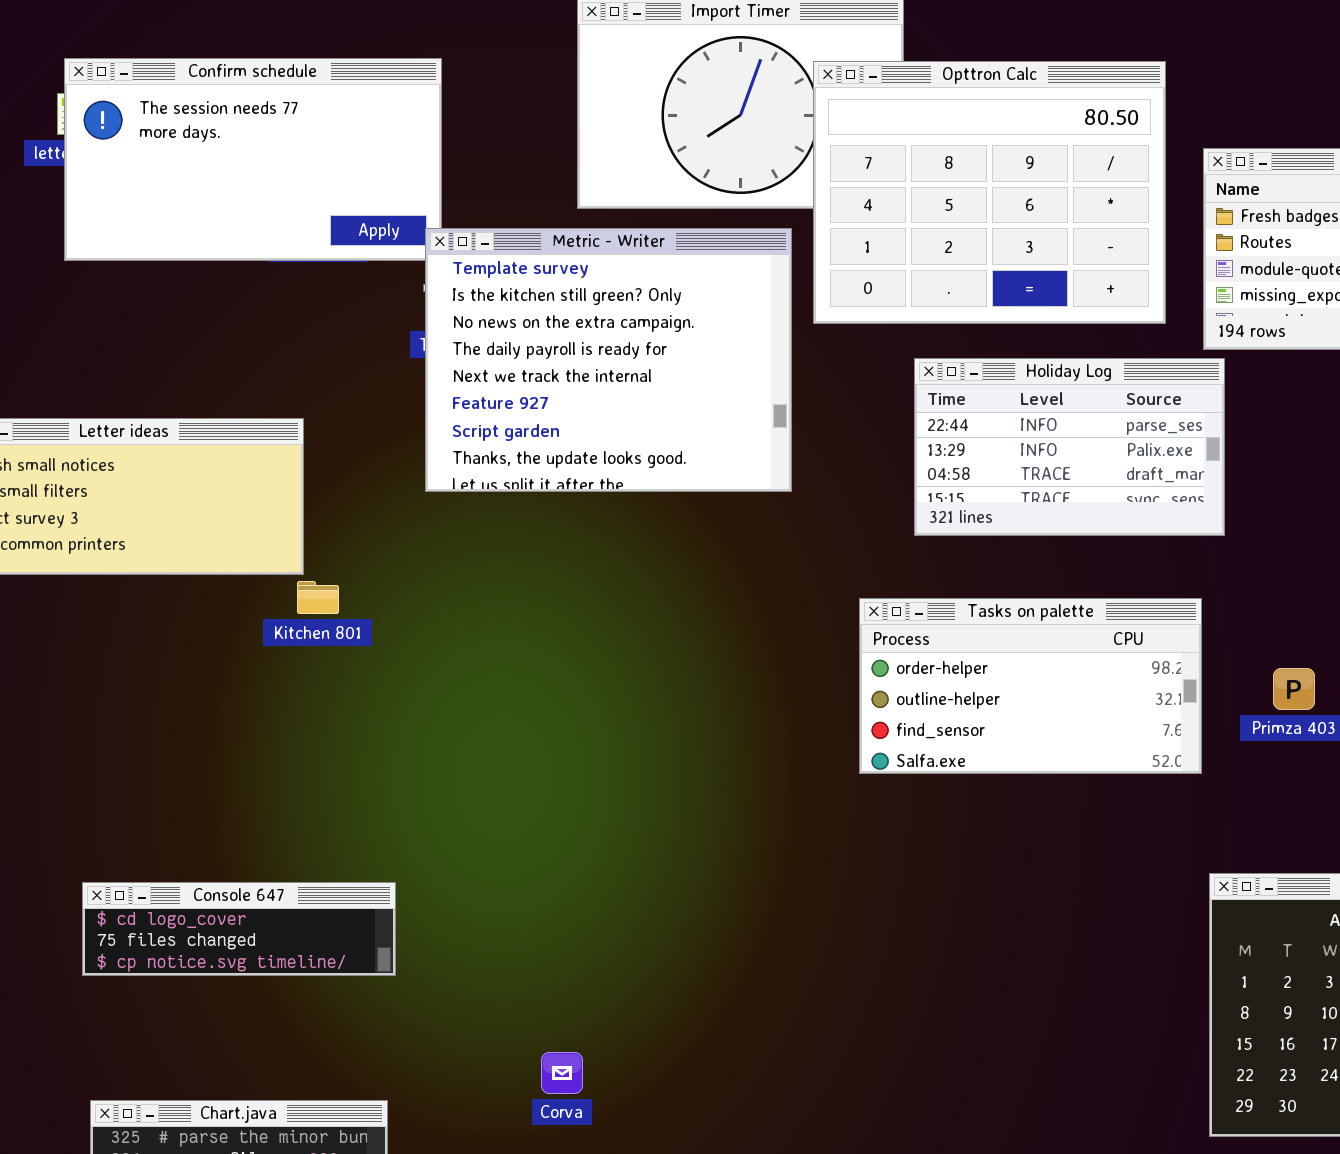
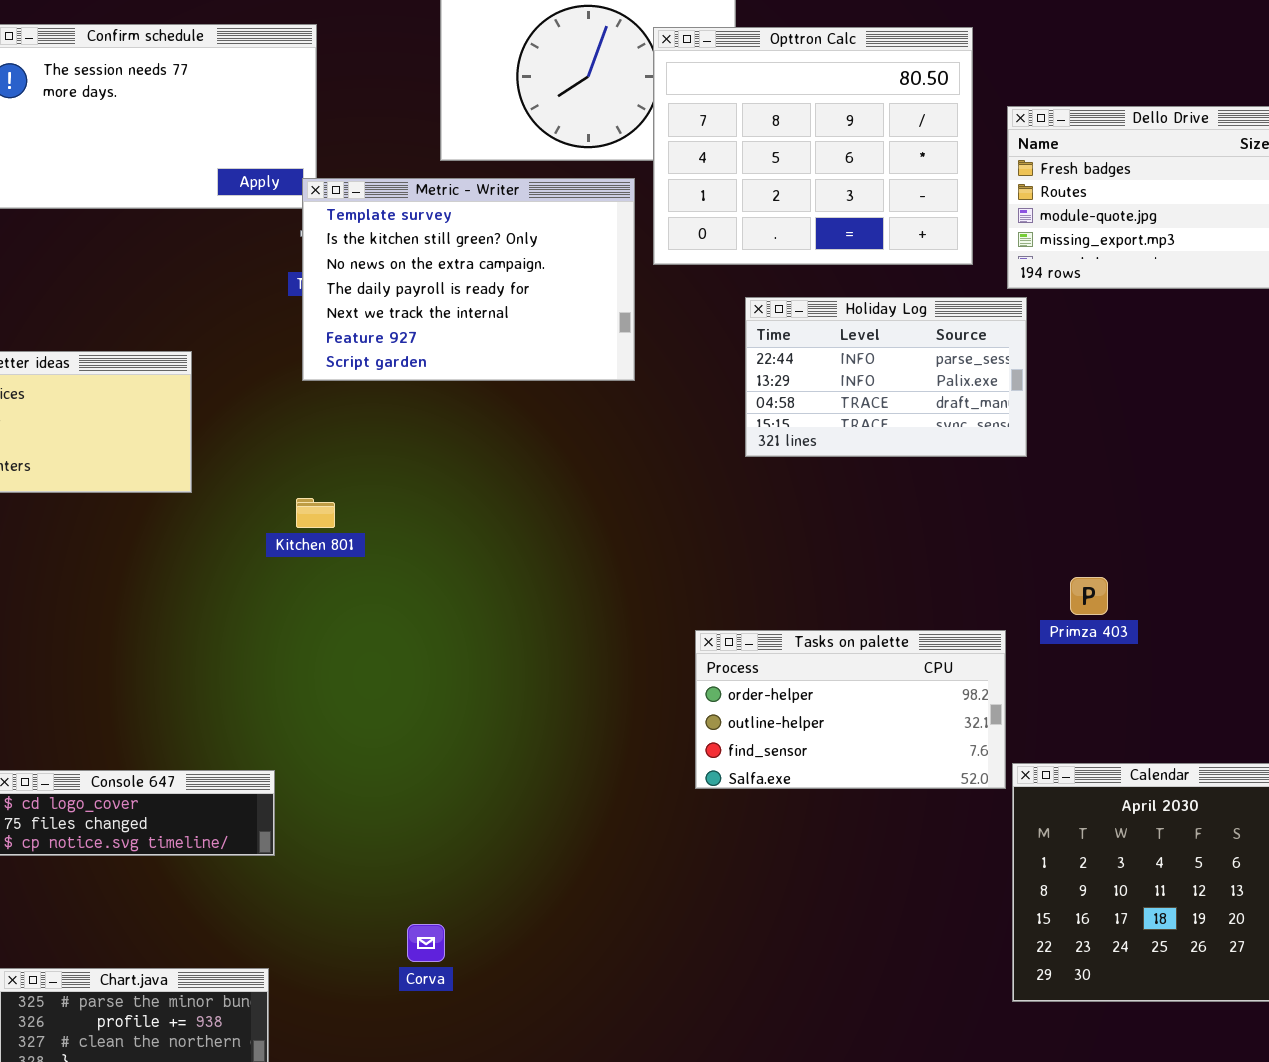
Metric - Writer: [425,228,792,492] -> [302,178,635,381], resized
Kitchen 801: [297,581,339,614] -> [296,498,335,528], moved
Tasks on palette: [859,598,1202,774] -> [695,630,1006,789], moved

